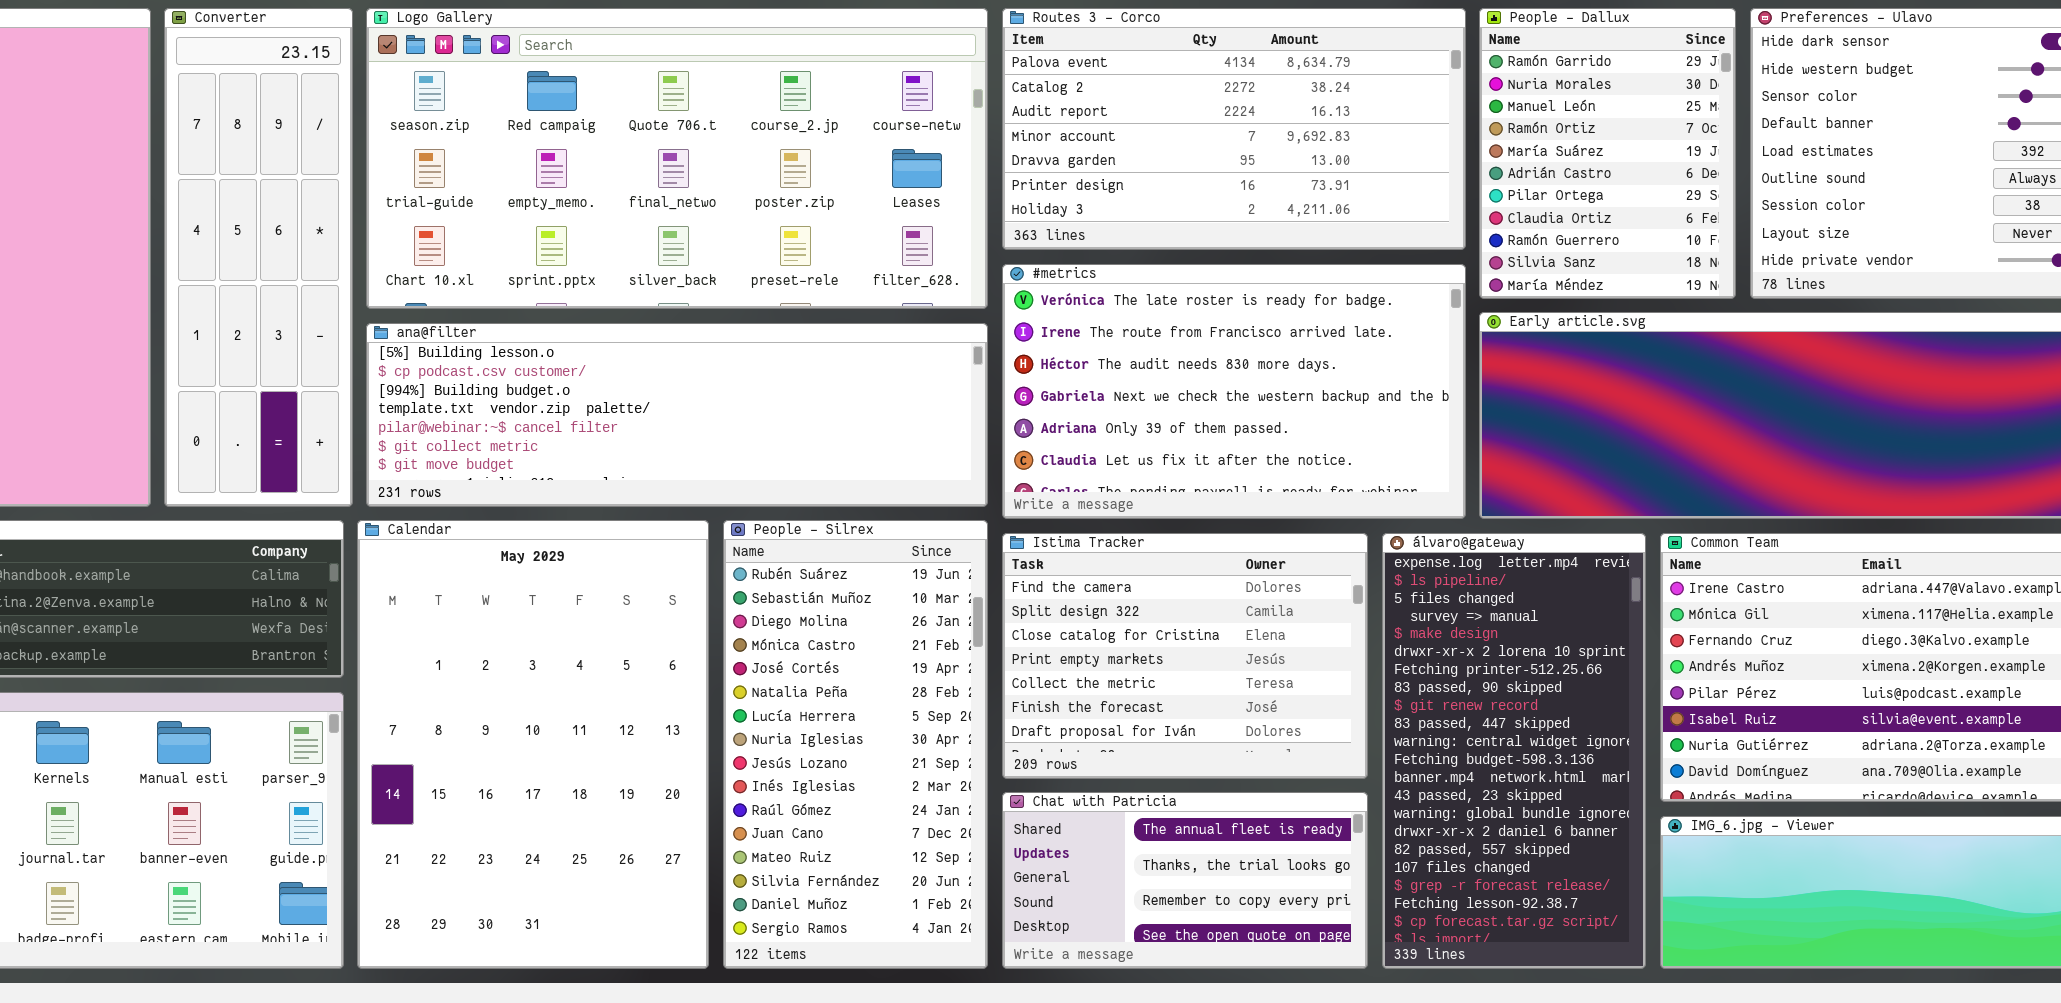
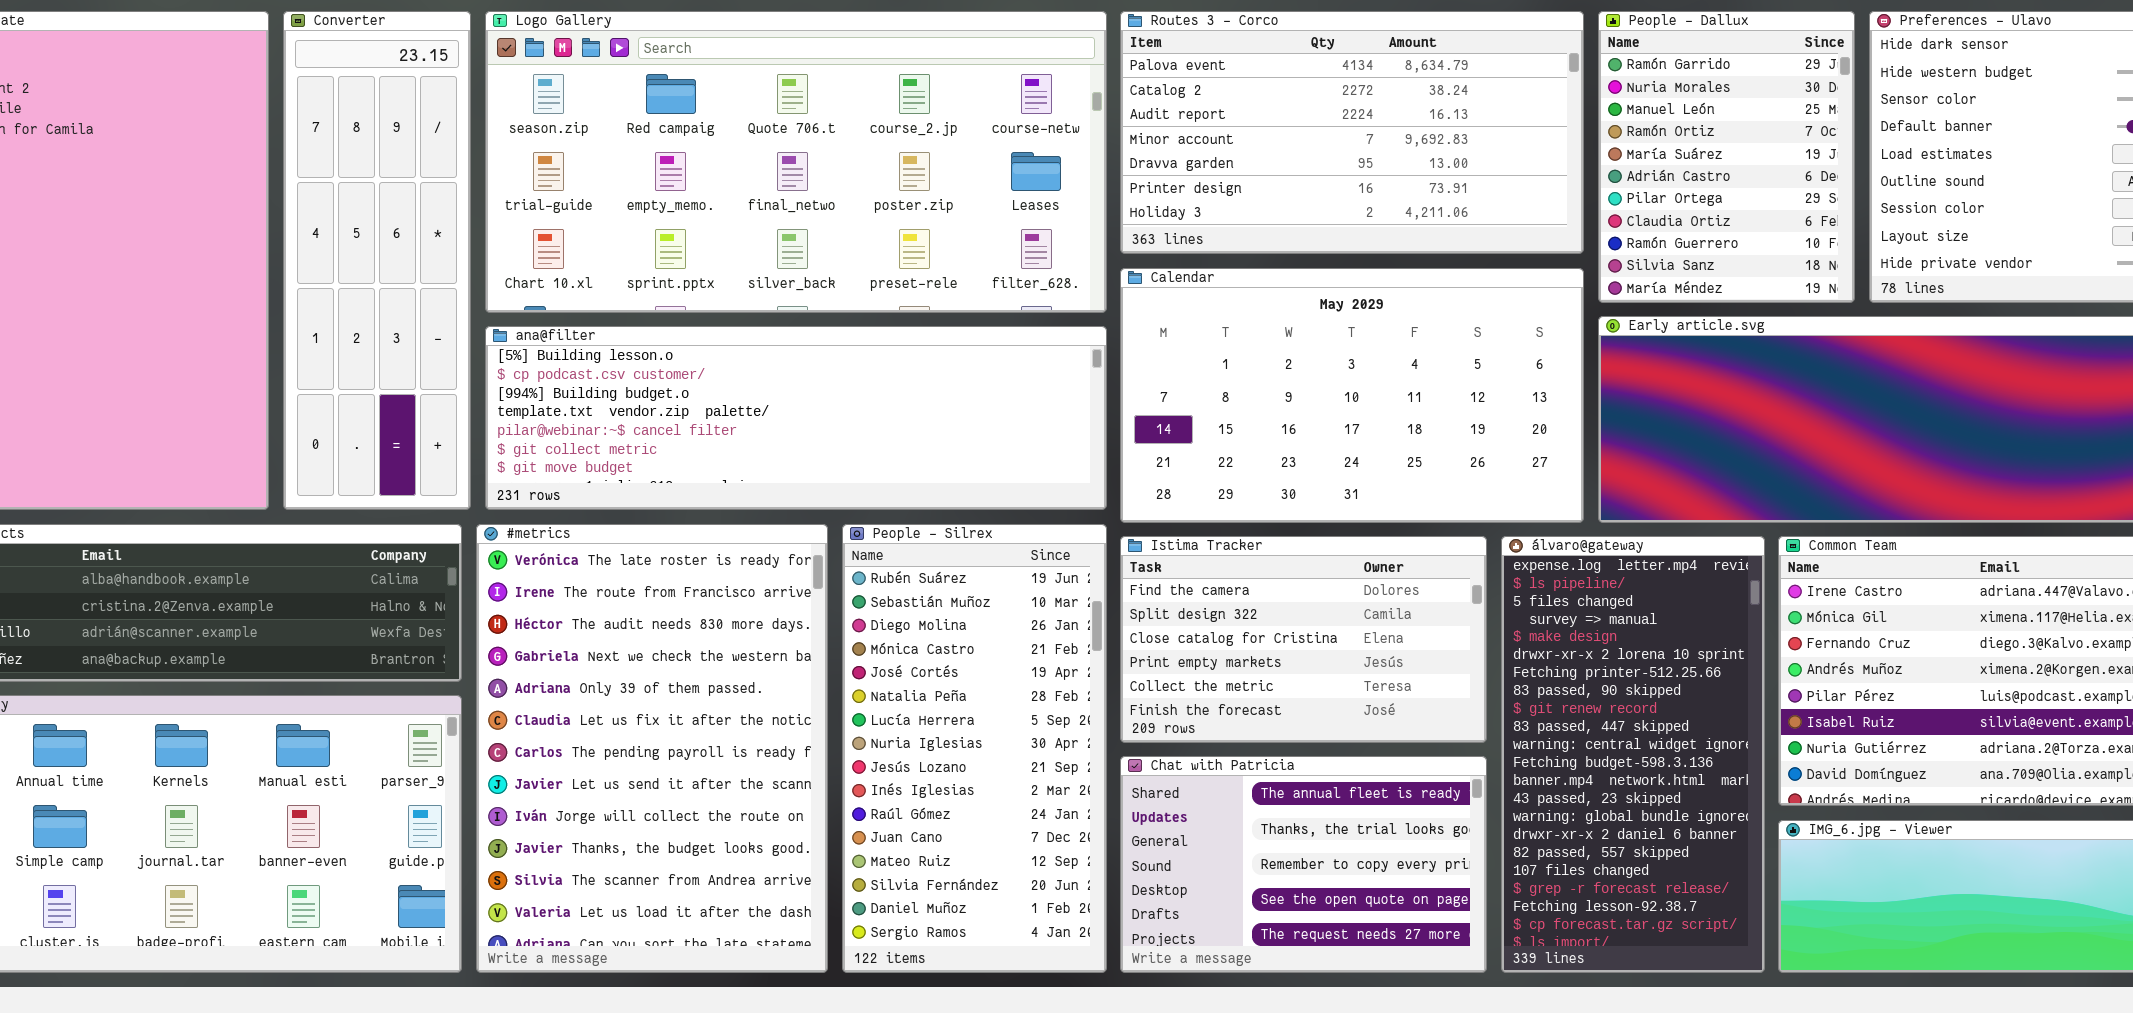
#metrics: [1002,264,1466,519] -> [476,524,828,973], moved, resized
Calendar: [357,520,709,969] -> [1120,268,1584,523], moved, resized
Istima Tracker: [1002,533,1368,779] -> [1120,536,1487,743], resized
Chat with Patricia: [1002,792,1368,969] -> [1120,756,1487,973], resized

